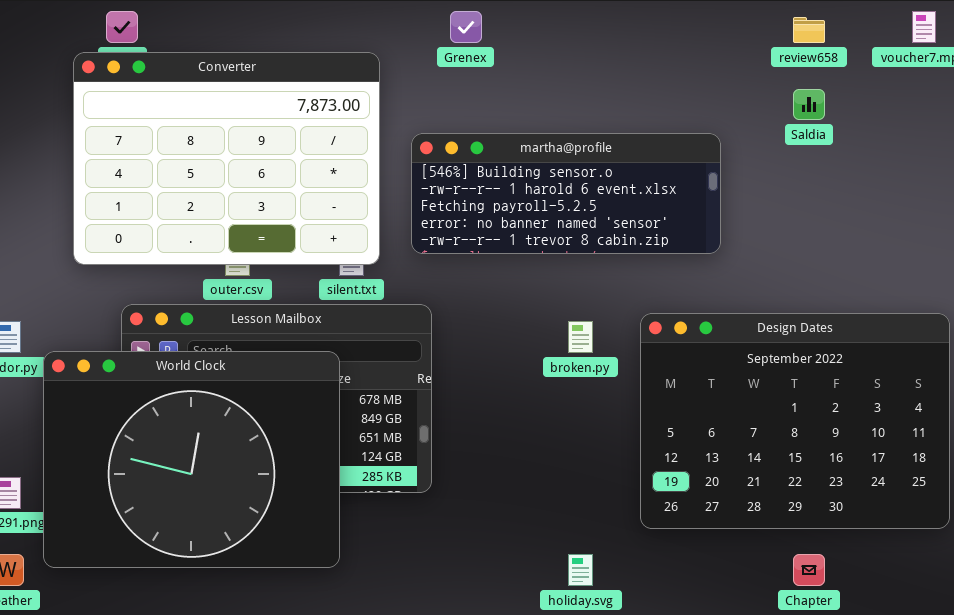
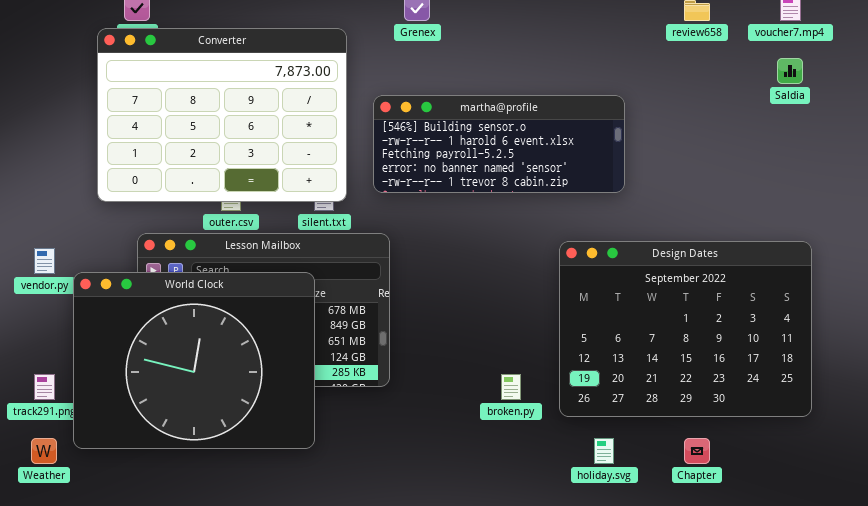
Saldia: [793,89,825,120] -> [777,58,803,84], moved
broken.py: [568,321,593,353] -> [501,374,521,400], moved
holiday.svg: [568,554,593,586] -> [594,438,614,464], moved

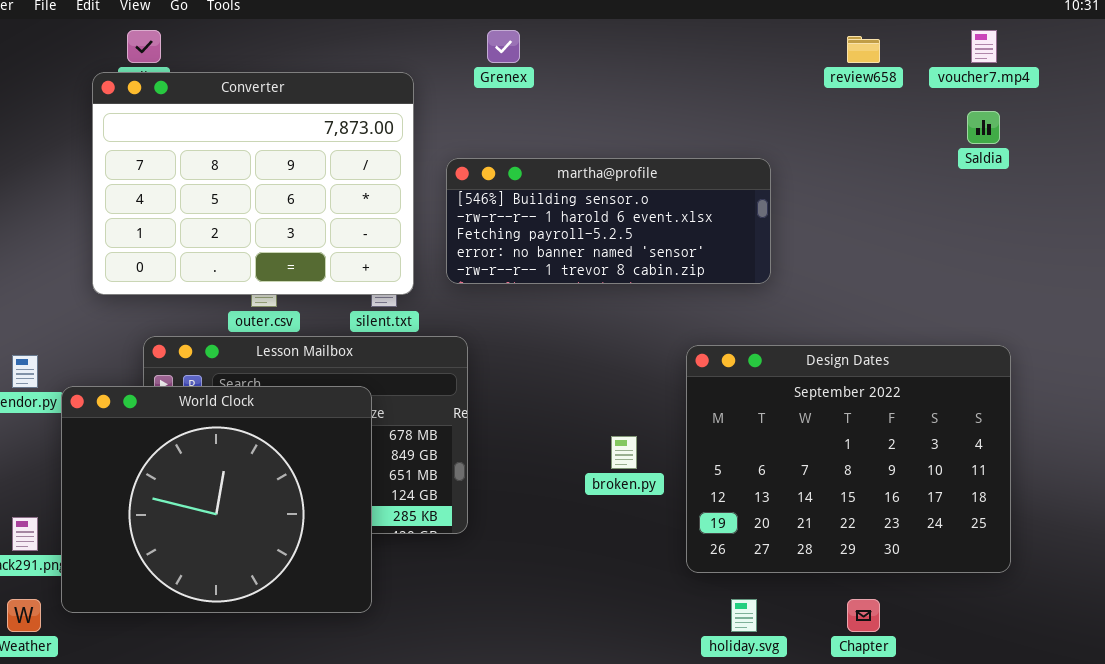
broken.py: [501,374,521,400] -> [611,436,637,469], moved

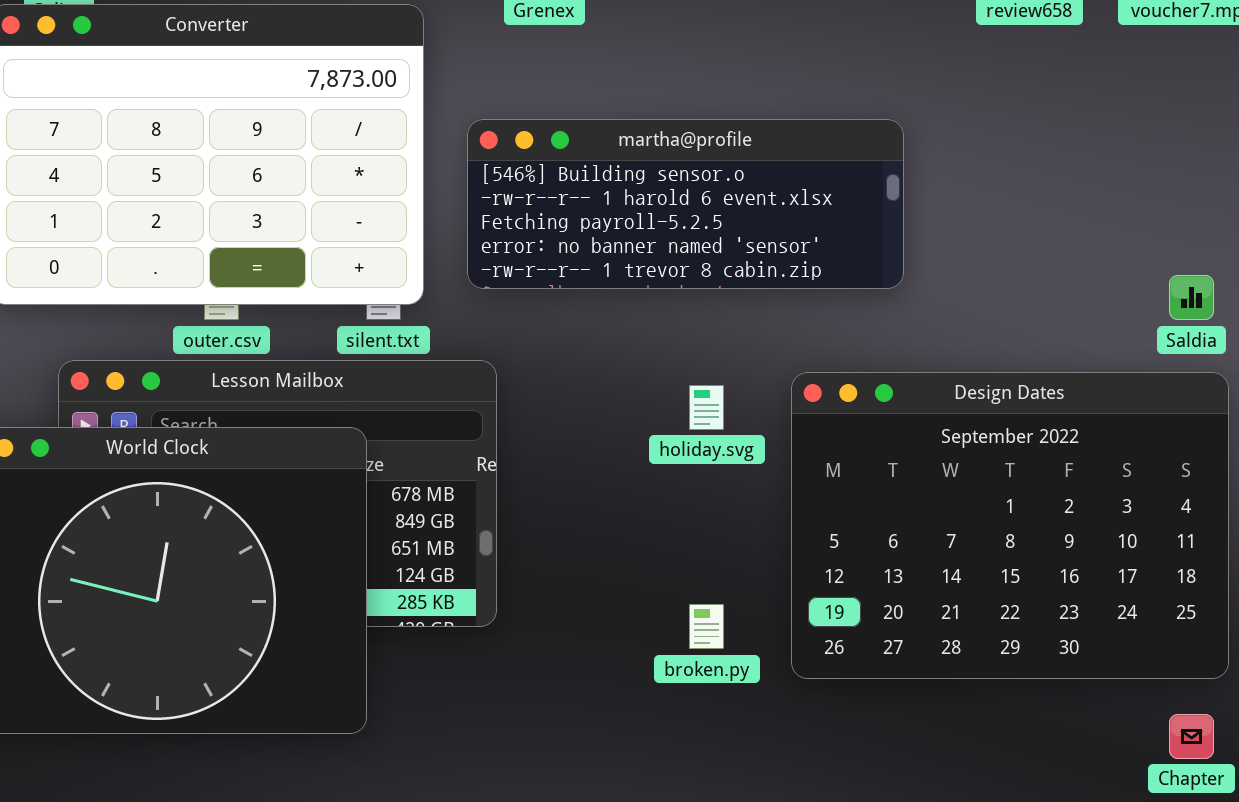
Saldia: [967,111,1000,144] -> [1169,275,1214,320], moved
broken.py: [611,436,637,469] -> [689,604,724,649], moved
holiday.svg: [731,599,757,632] -> [689,385,724,430], moved
Chapter: [847,599,880,632] -> [1169,714,1214,759], moved

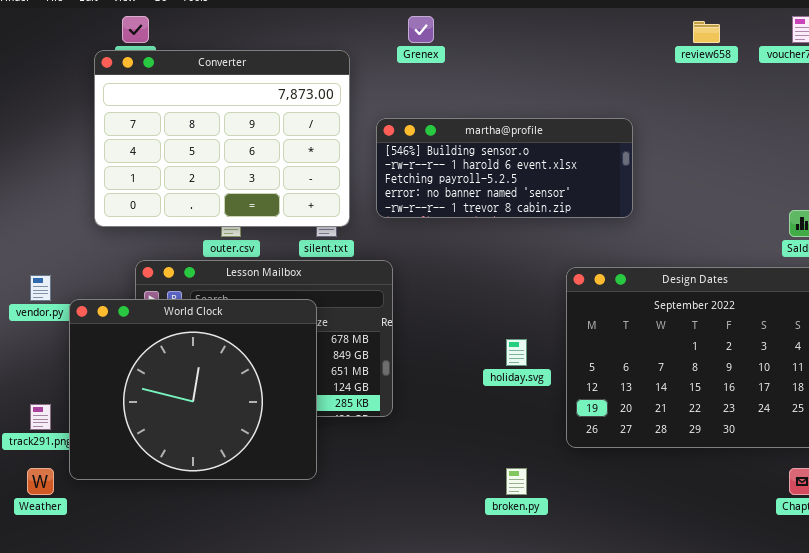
holiday.svg: [689,385,724,430] -> [506,339,527,366], moved
broken.py: [689,604,724,649] -> [506,468,527,495], moved

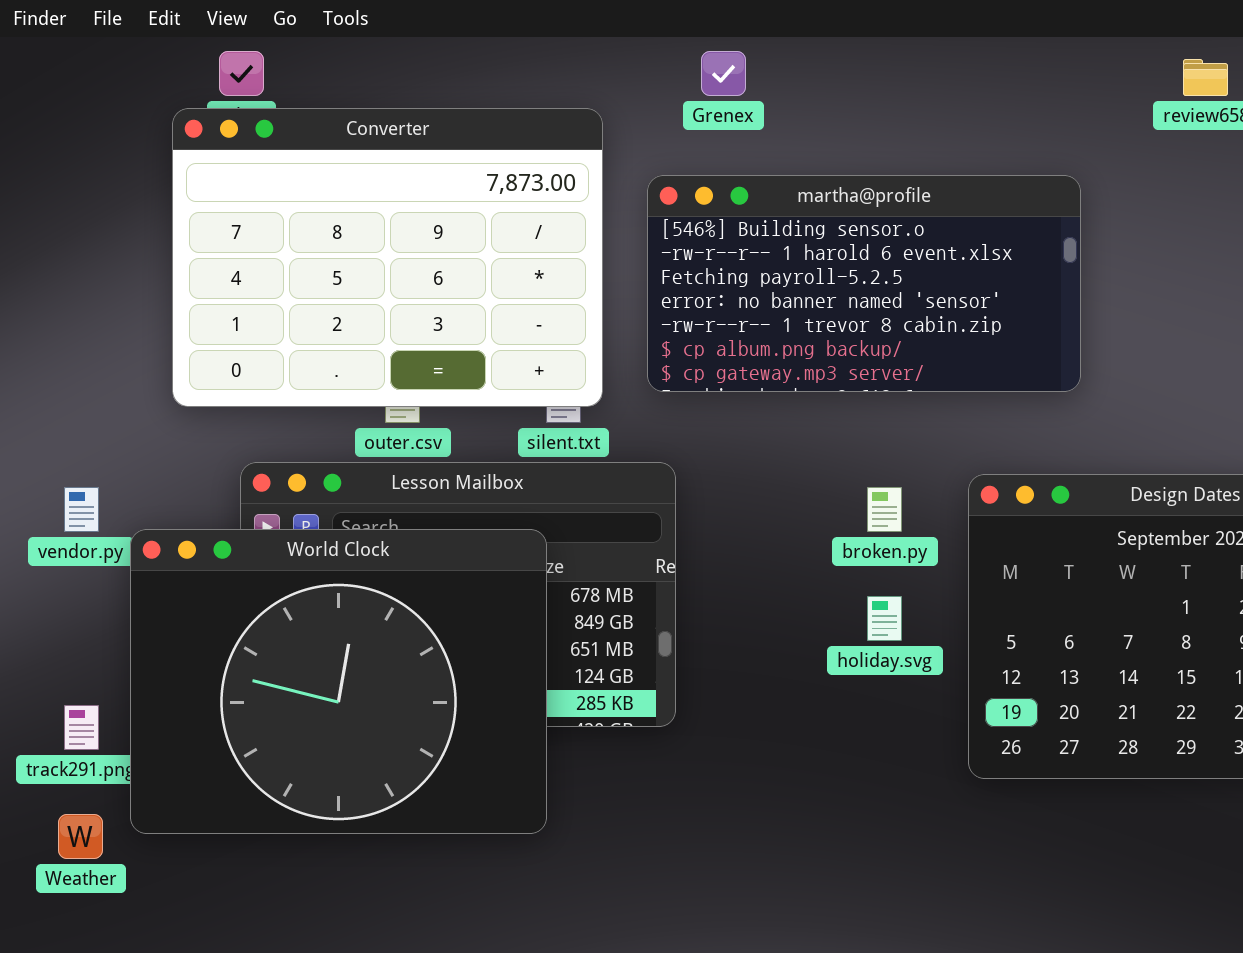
martha@profile: [376,118,633,218] -> [647,175,1081,392], resized
broken.py: [506,468,527,495] -> [867,487,902,532], moved

